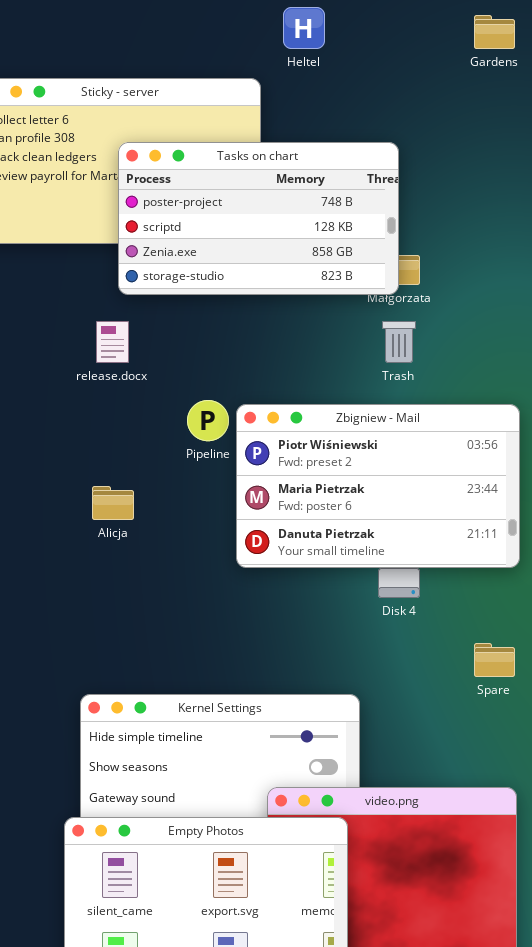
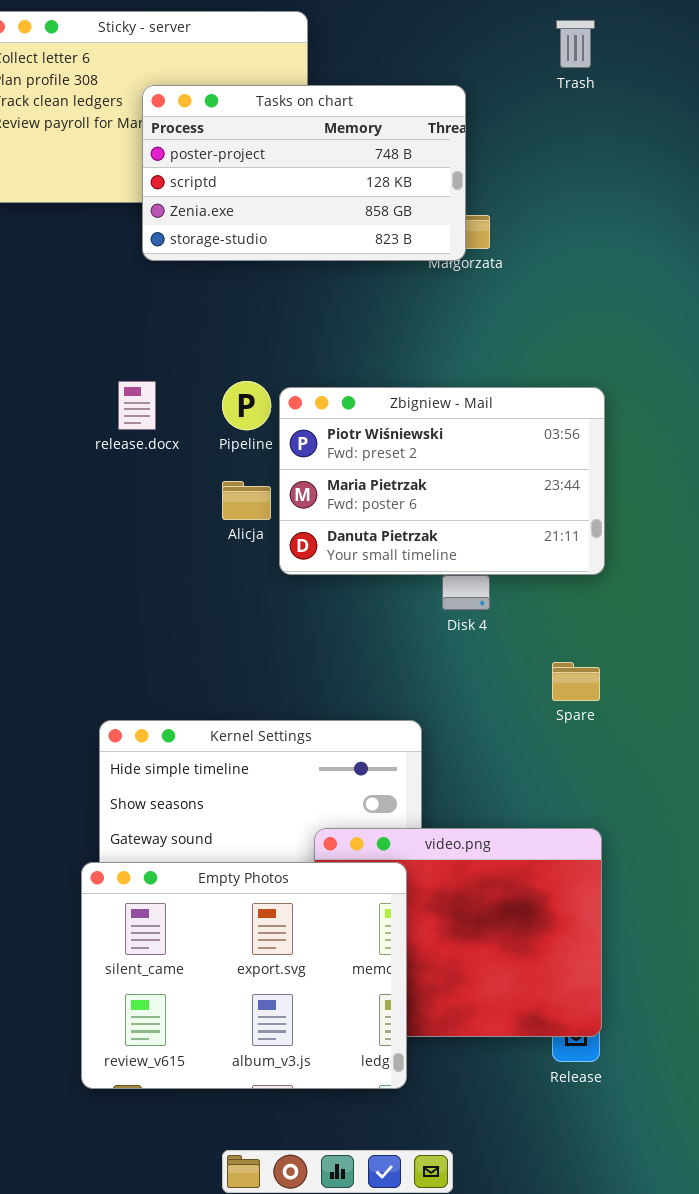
release.docx: [96,321,129,363] -> [118,381,156,430], moved
Trash: [382,321,416,363] -> [556,20,595,68], moved
Alicja: [92,486,134,520] -> [222,481,271,520], moved

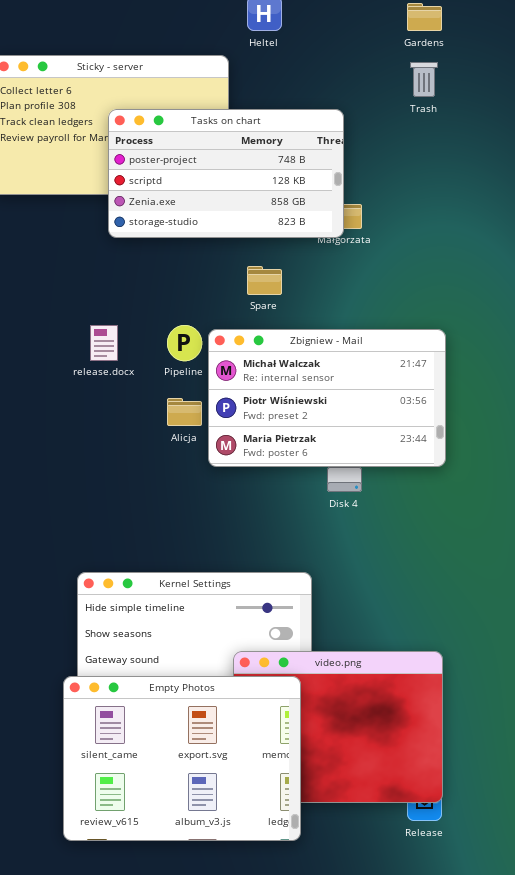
Zbigniew - Mail: [279,387,605,575] -> [208,329,446,467], scrolled up 1 row
Spare: [552,662,600,701] -> [247,266,282,295], moved

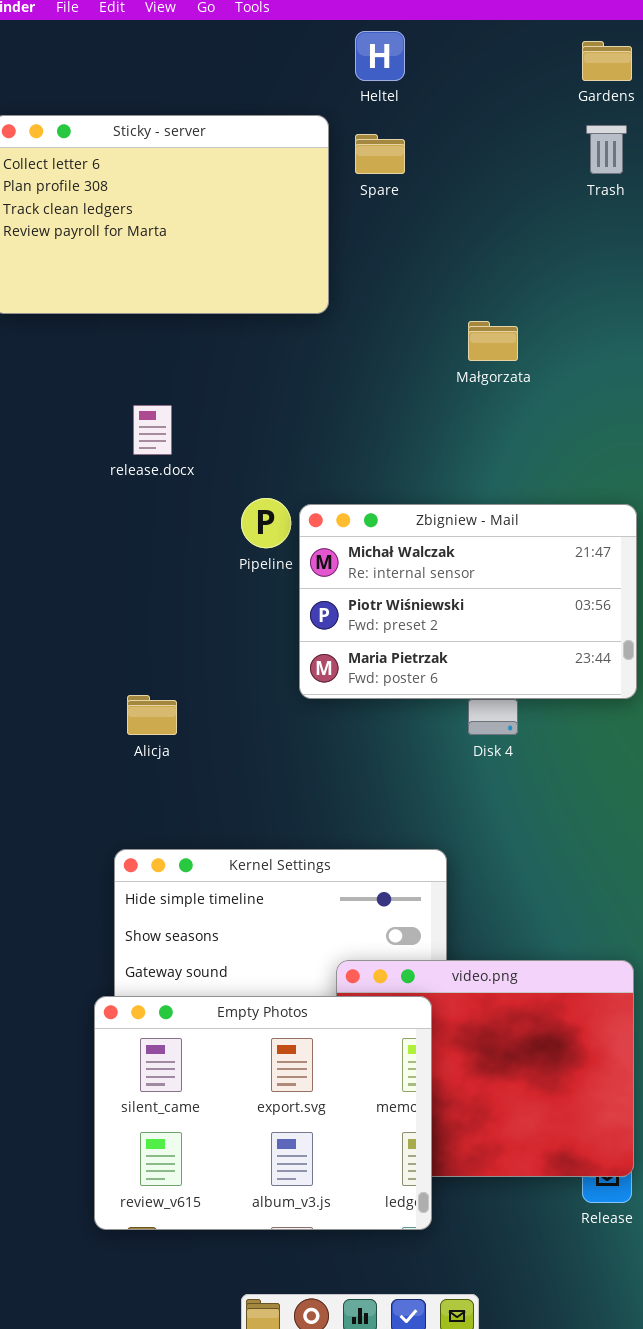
Tasks on chart: [108,109,344,238] -> none, closed
Spare: [247,266,282,295] -> [355,134,405,174], moved
release.docx: [90,325,118,361] -> [133,405,172,455], moved
Alicja: [167,398,202,426] -> [127,695,177,735], moved

